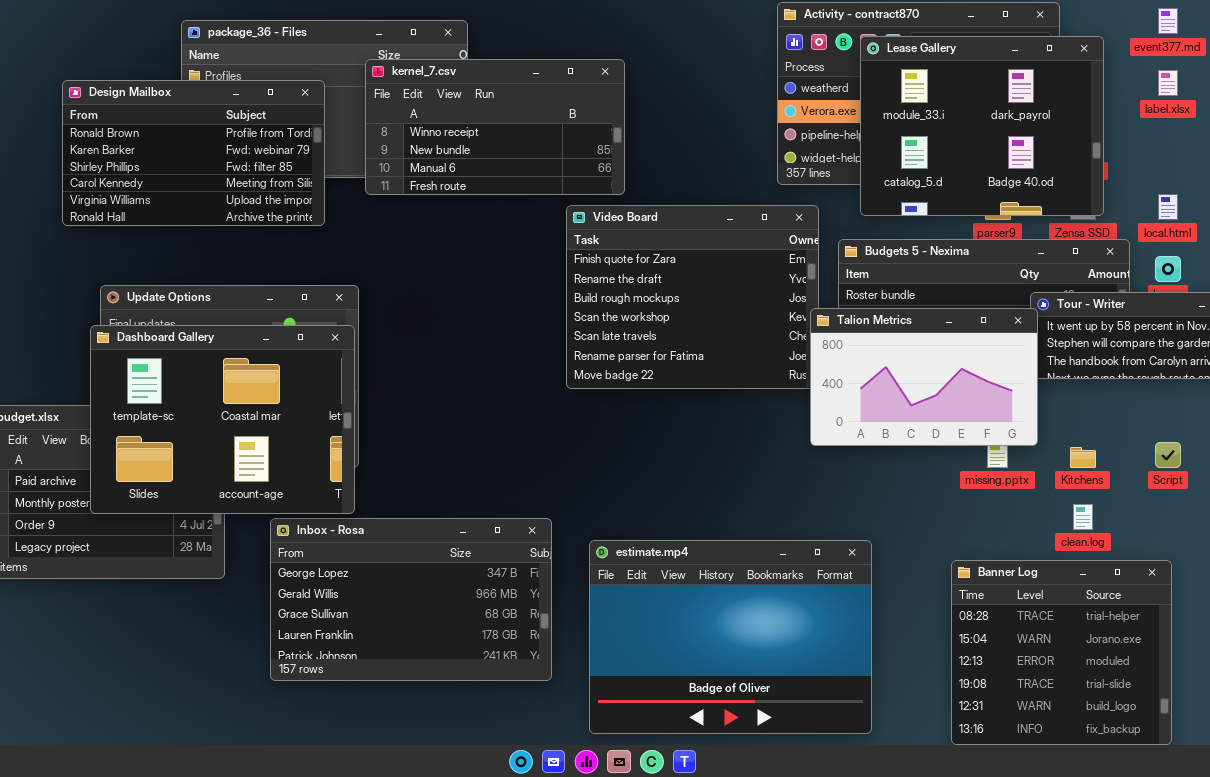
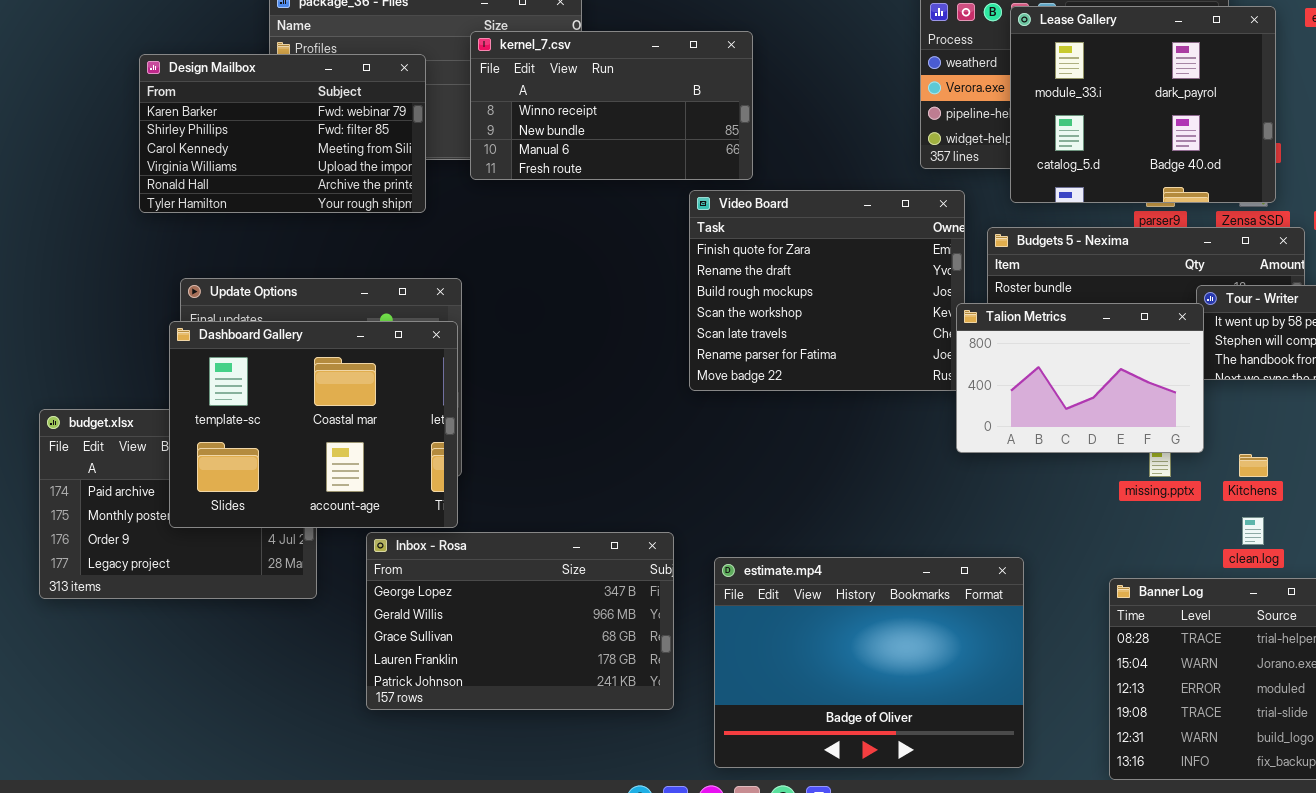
Design Mailbox: [62,80,325,226] -> [139,54,426,213], scrolled down 1 row

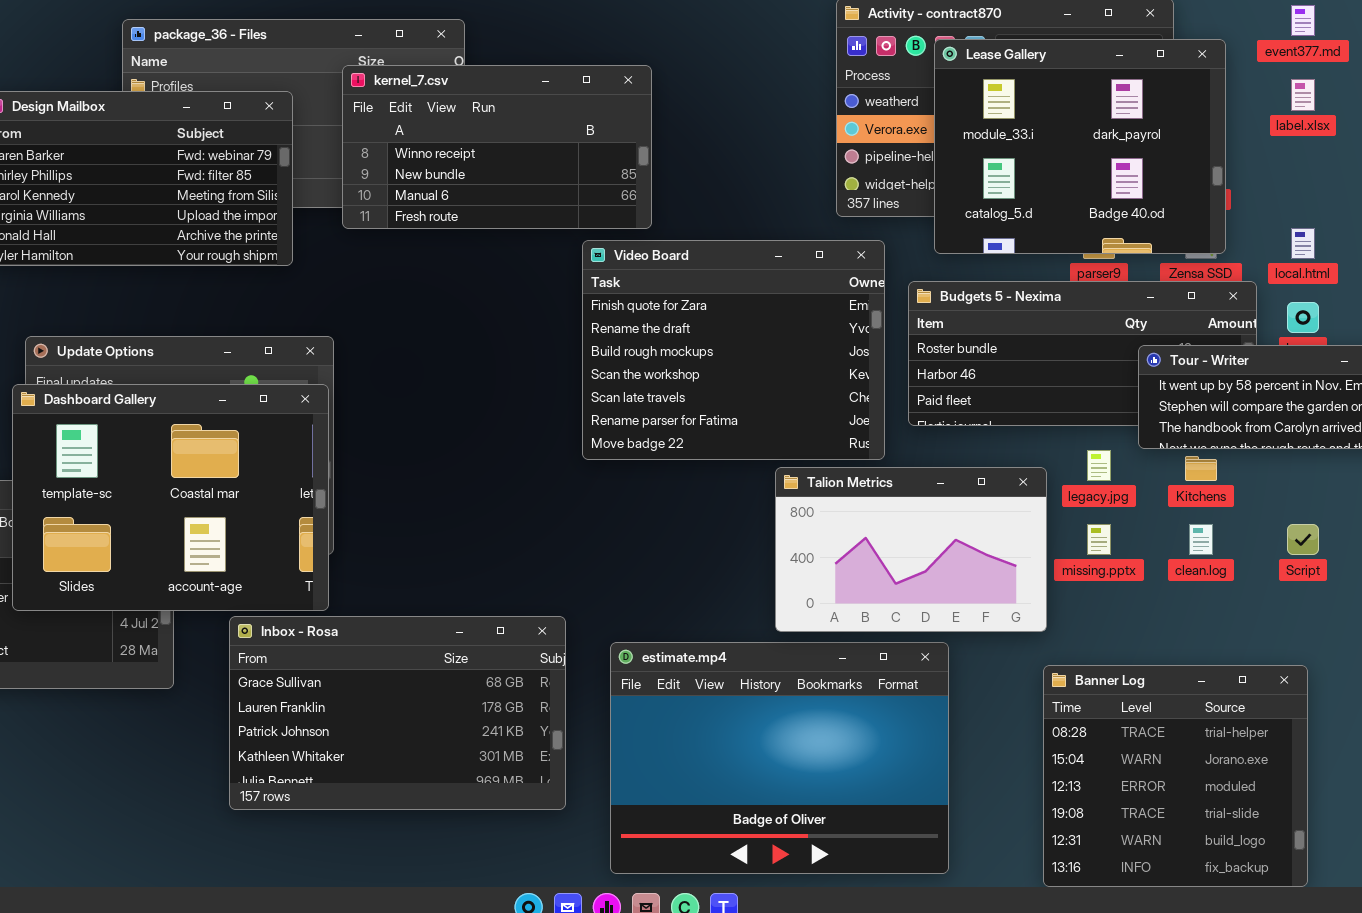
Talion Metrics: [956,303,1204,453] -> [775,467,1047,632], moved
Kitchens: [1239,454,1268,477] -> [1185,456,1217,481], moved
clean.log: [1242,517,1264,545] -> [1189,524,1213,555], moved
Inbox - Rosa: [366,532,674,710] -> [229,616,566,810], scrolled down 2 rows

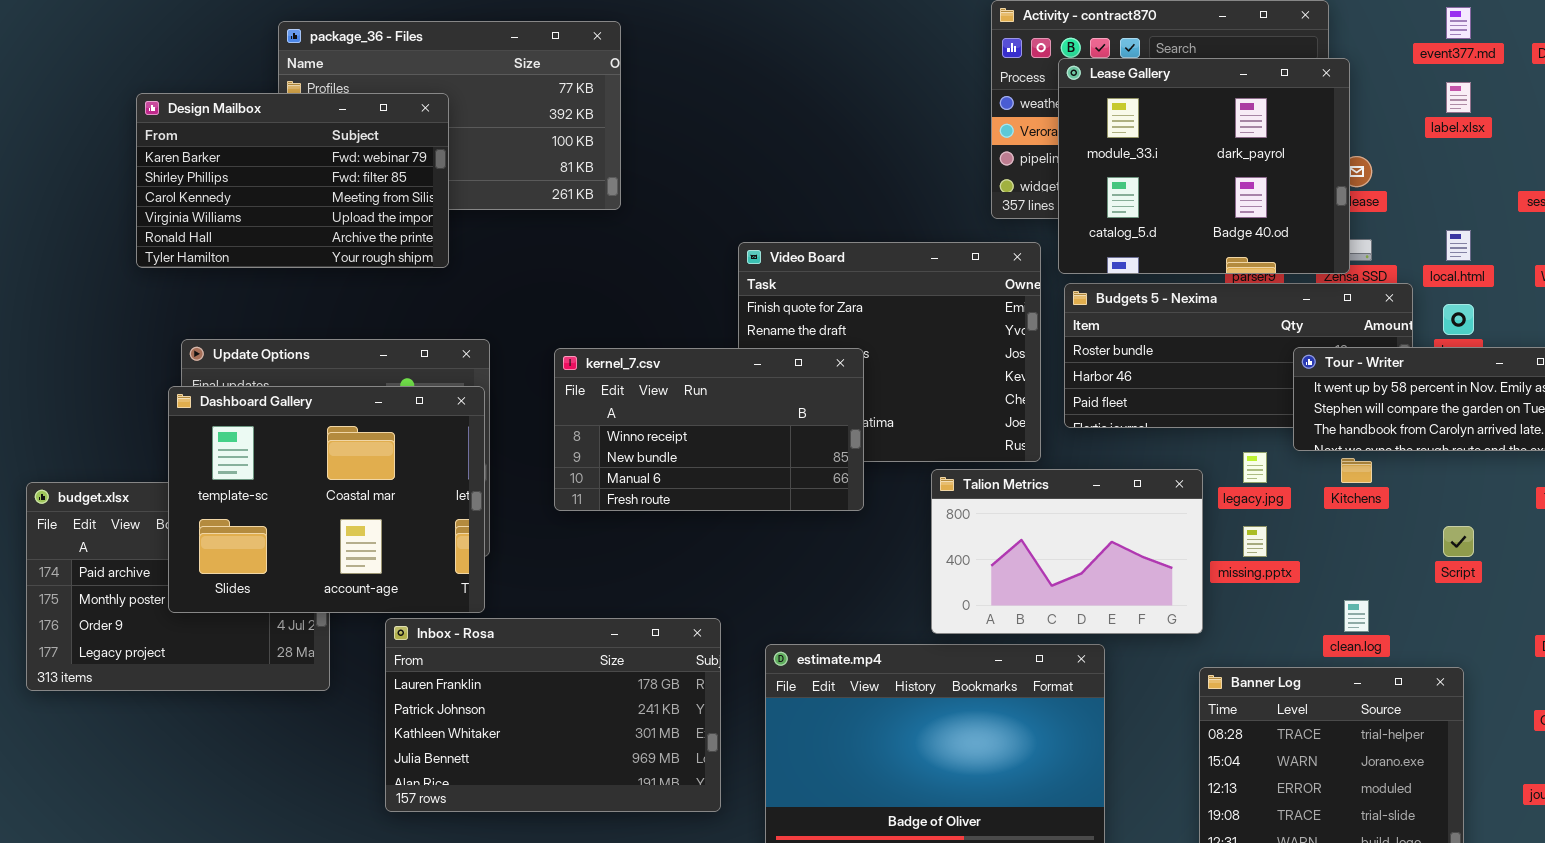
Lease Gallery: [934,39,1226,254] -> [1058,58,1350,274], moved
kernel_7.csv: [342,65,652,229] -> [554,348,864,511], moved
clean.log: [1189,524,1213,555] -> [1344,600,1369,632], moved
Inbox - Rosa: [229,616,566,810] -> [385,618,721,812], scrolled down 1 row

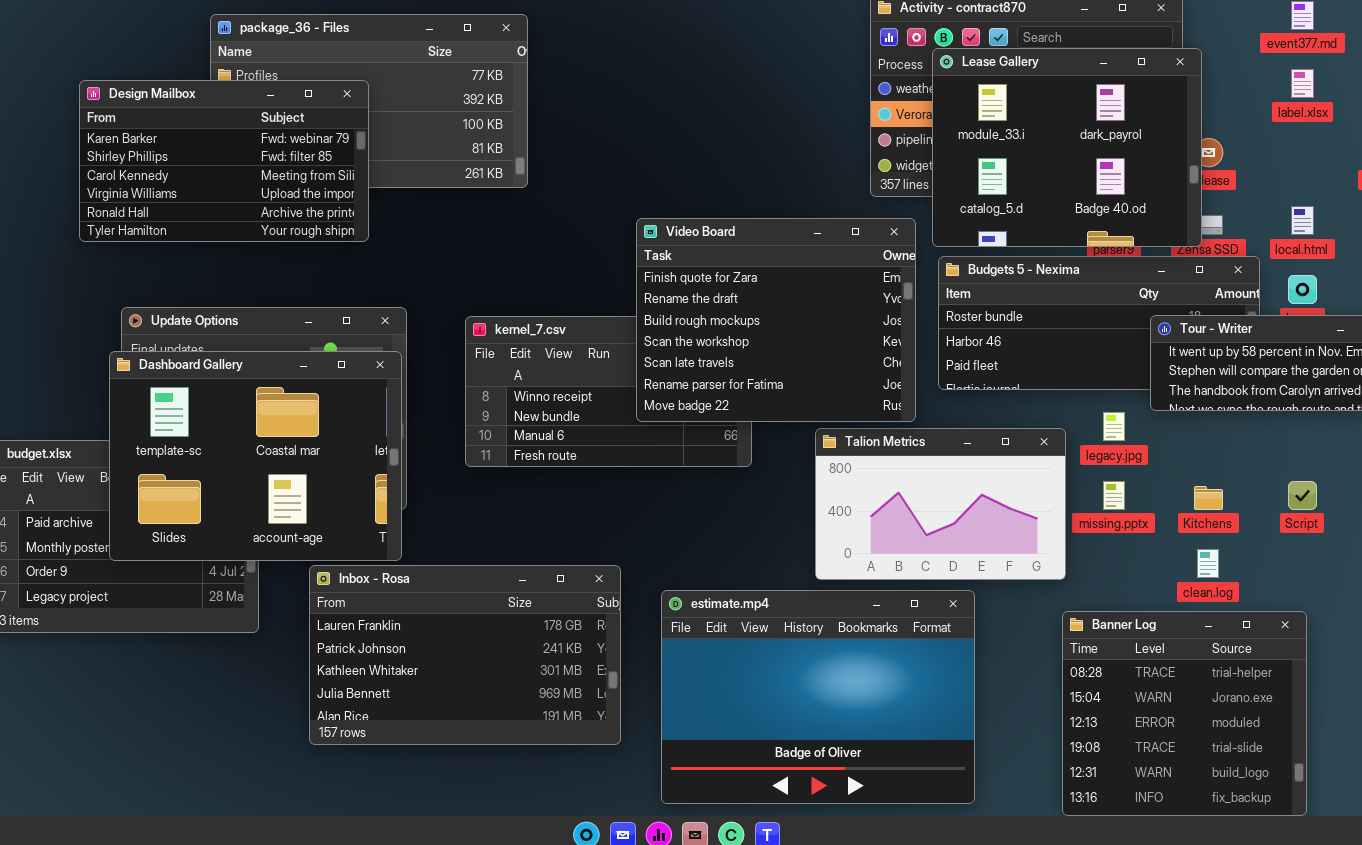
Video Board: [738,242,1041,462] -> [636,218,916,422], raised
Kitchens: [1341,458,1372,483] -> [1194,486,1223,510], moved

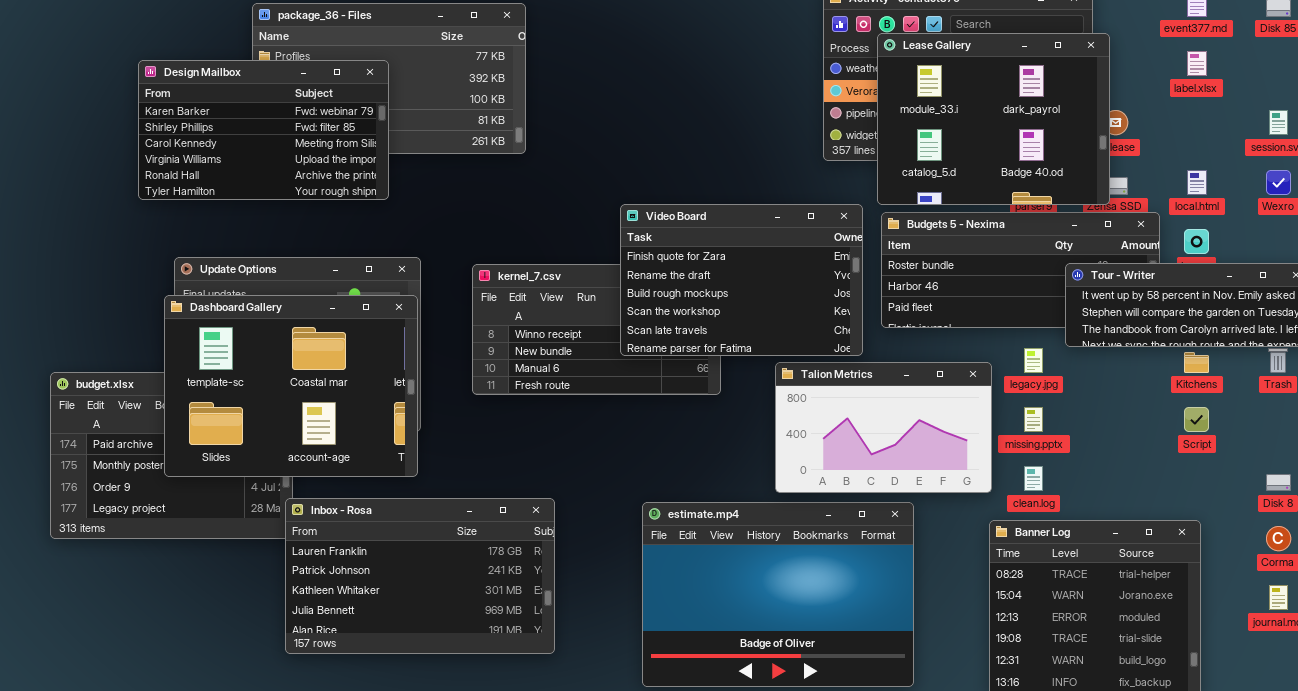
Video Board: [636,218,916,422] -> [620,204,863,356], resized
Kitchens: [1194,486,1223,510] -> [1184,352,1209,373], moved
clean.log: [1197,549,1219,578] -> [1024,466,1043,491], moved
Inbox - Rosa: [309,565,621,745] -> [285,498,555,654], moved

